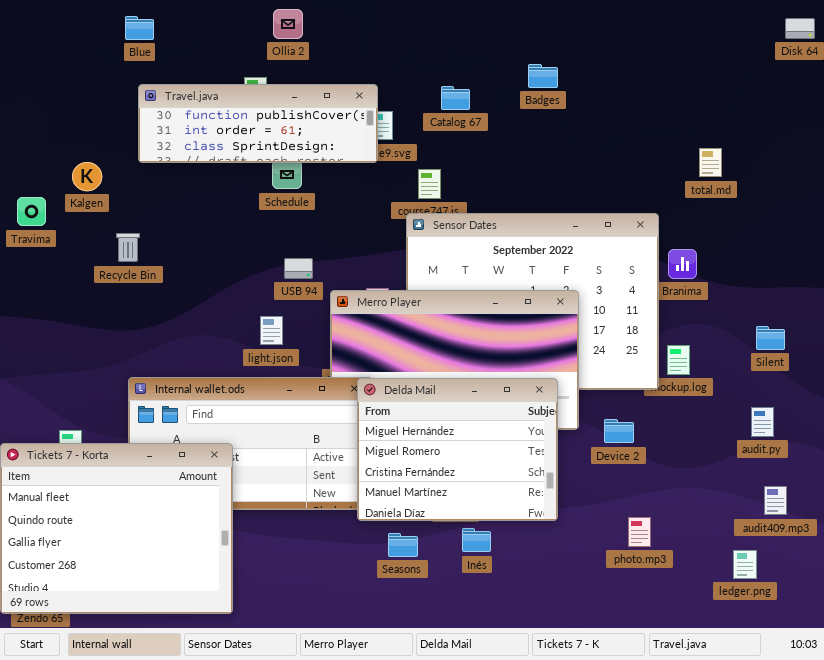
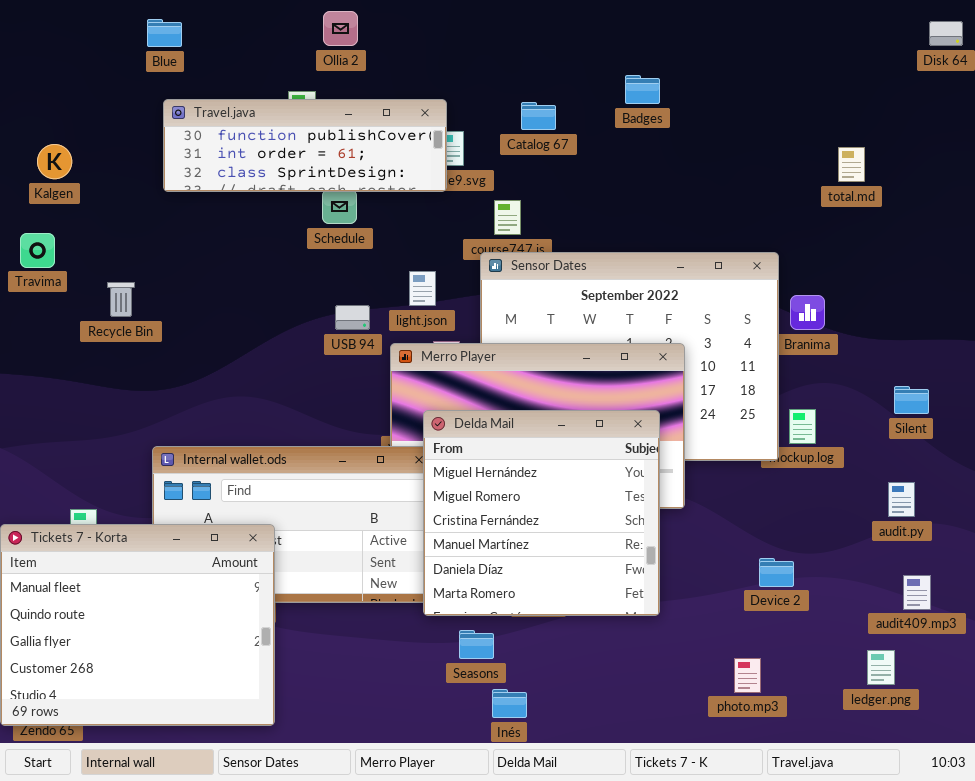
total.md: [699,148,722,177] -> [838,147,865,182], moved
Kalgen: [72,162,102,191] -> [37,144,72,179], moved
Recycle Bin: [116,233,140,262] -> [107,282,135,317], moved
light.json: [260,316,283,345] -> [409,271,436,306], moved
Delda Mail: [357,378,558,521] -> [423,410,660,616], resized
Device 2: [604,419,634,443] -> [759,558,794,587], moved
photo.mp3: [628,517,651,547] -> [734,658,761,693], moved
Inés: [462,528,491,552] -> [492,689,527,718], moved

